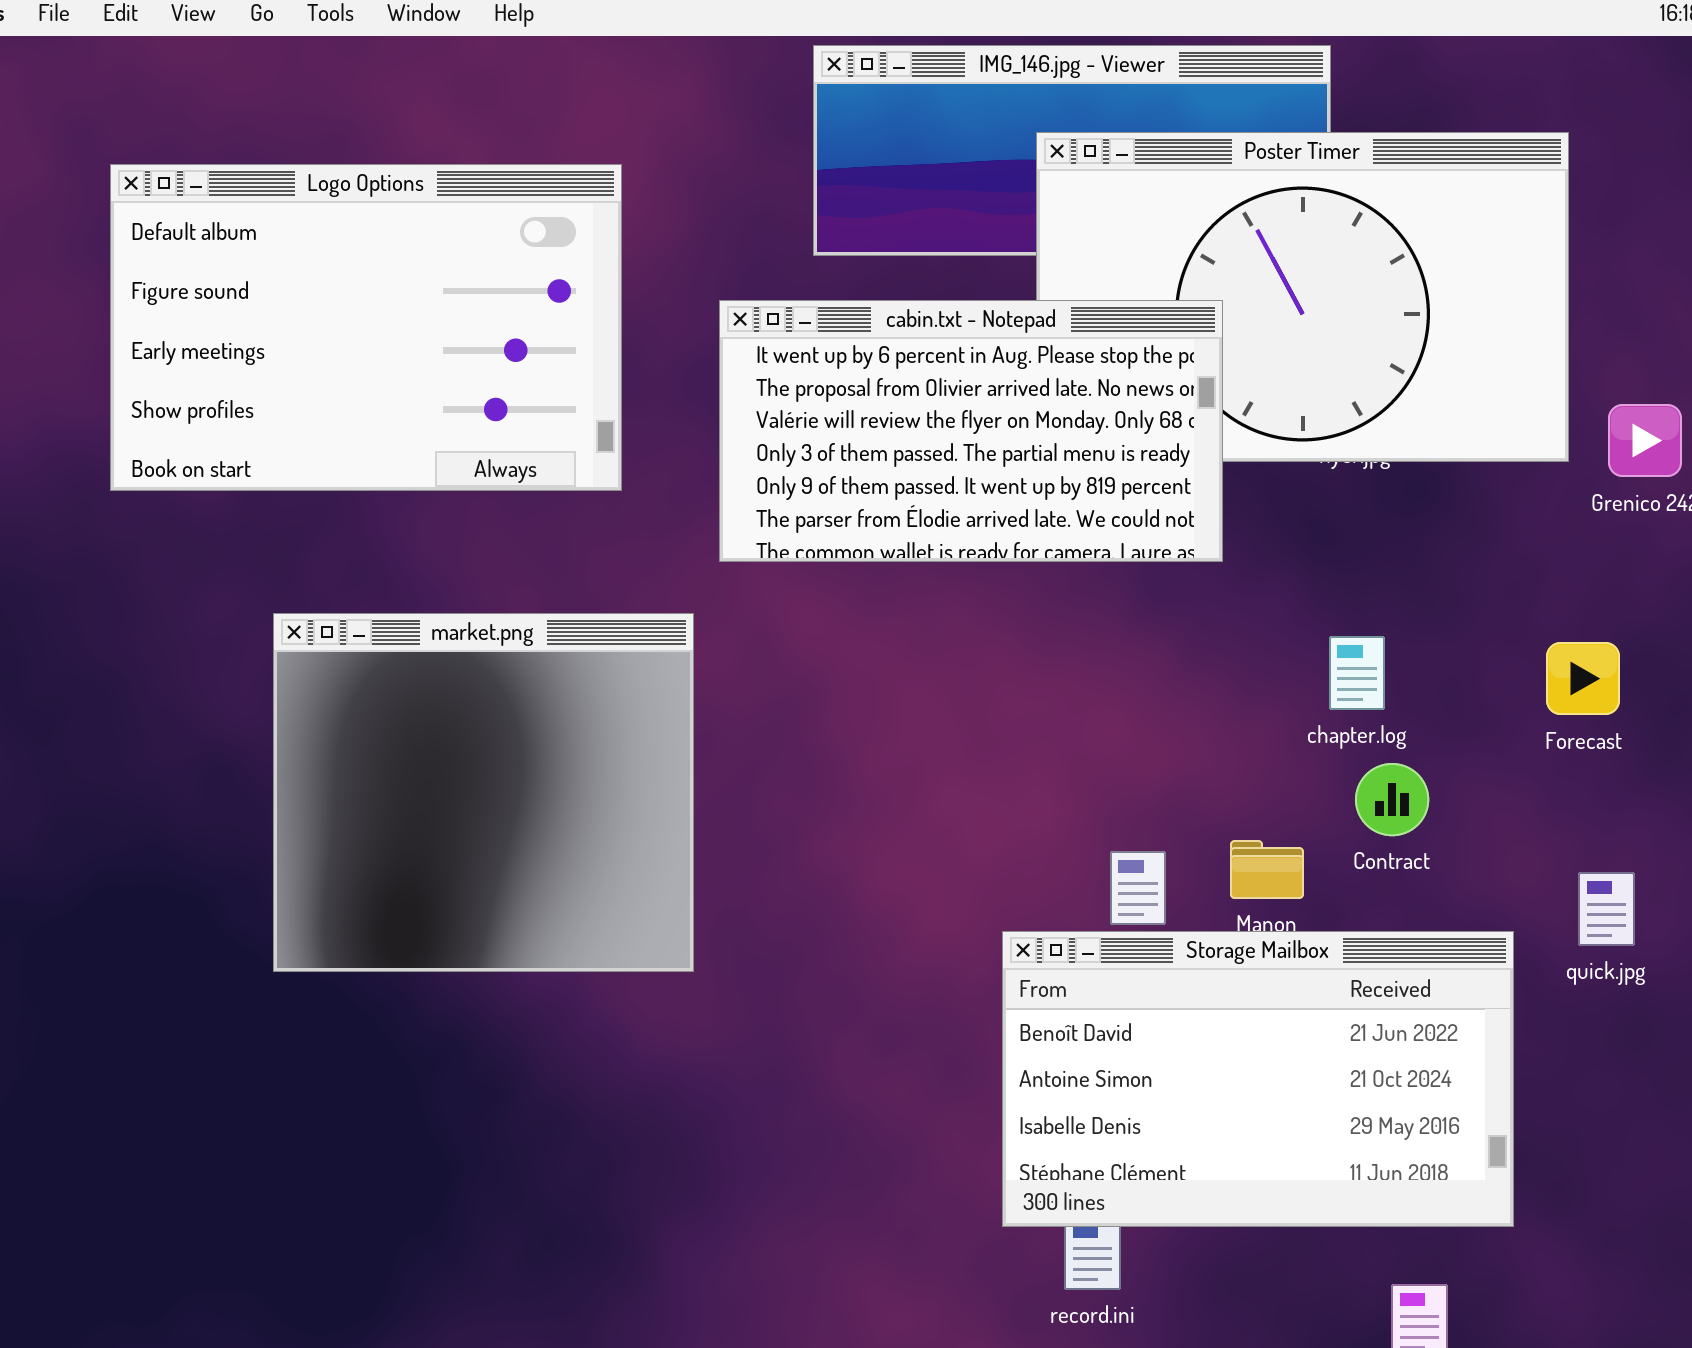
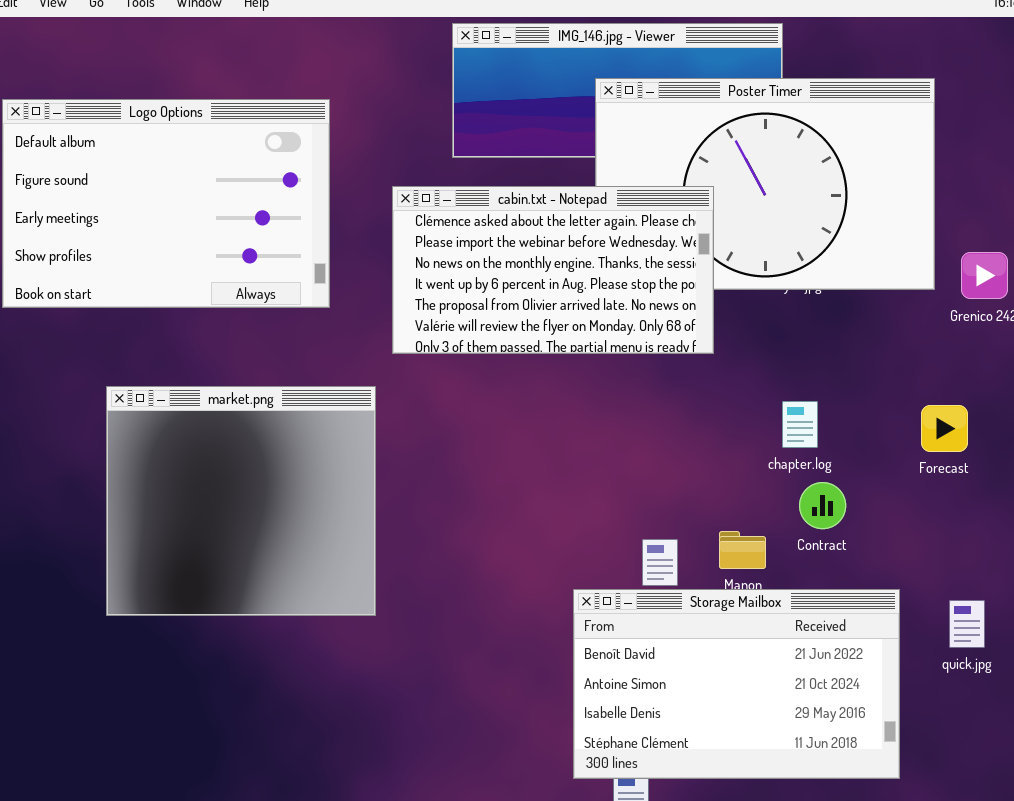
cabin.txt - Notepad: [719,300,1223,562] -> [392,186,714,354], scrolled up 3 rows
quick.jpg: [1578,872,1635,946] -> [949,600,985,648], moved

